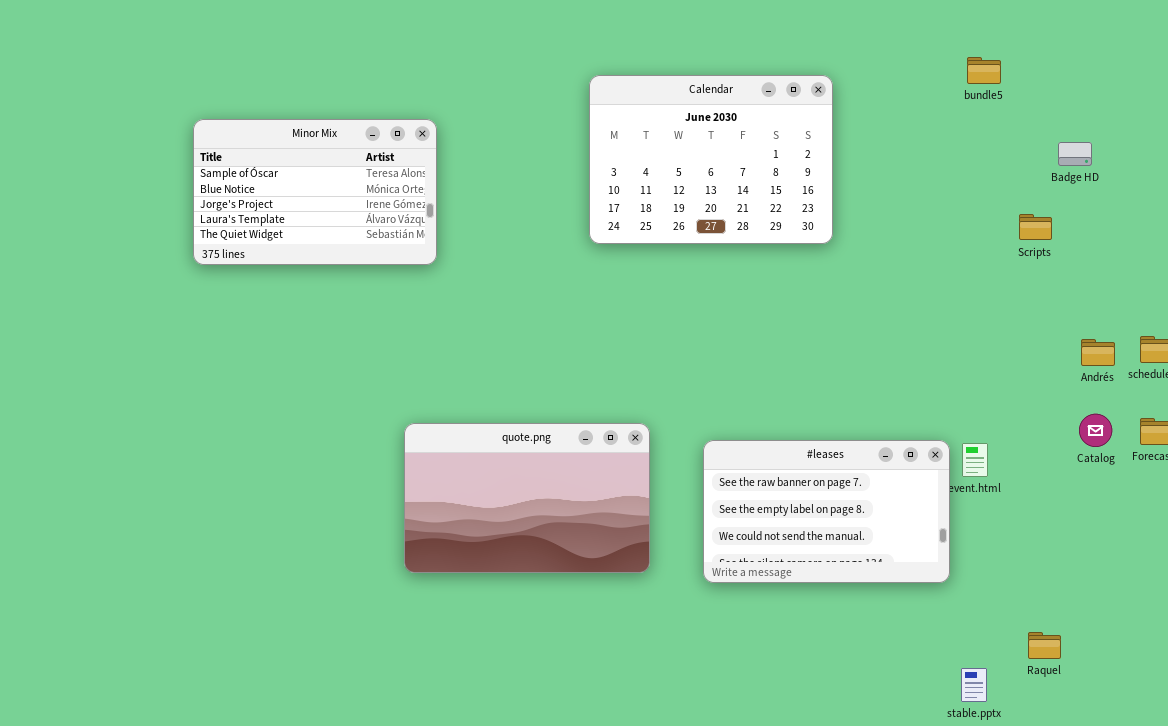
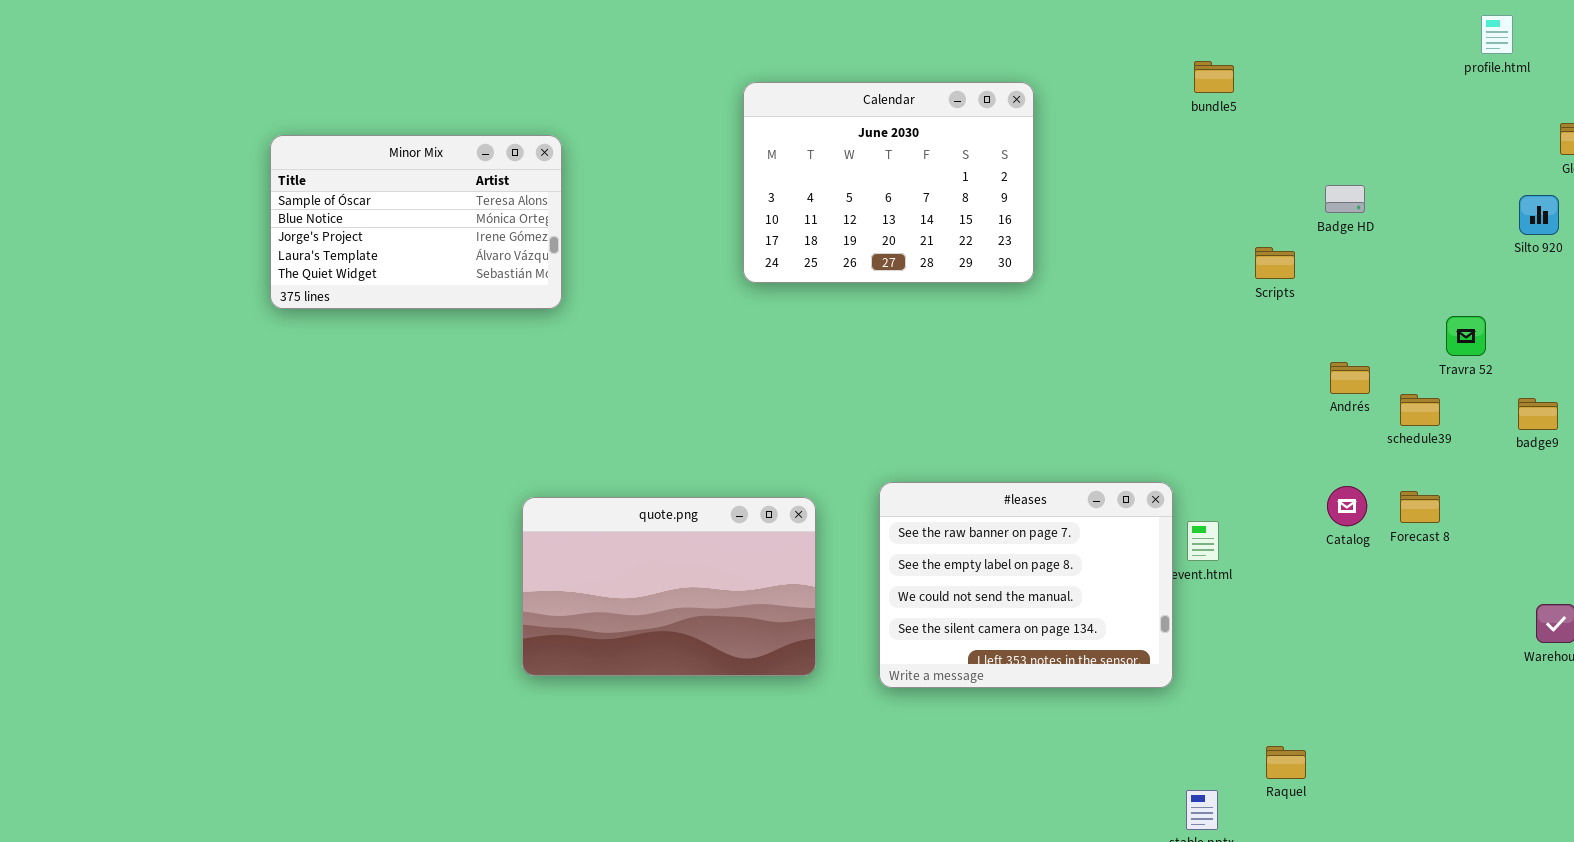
Badge HD: [1058,142,1092,166] -> [1325,185,1365,213], moved
Andrés: [1081,339,1115,366] -> [1330,362,1370,394], moved
#leases: [703,440,950,583] -> [879,482,1173,688], resized

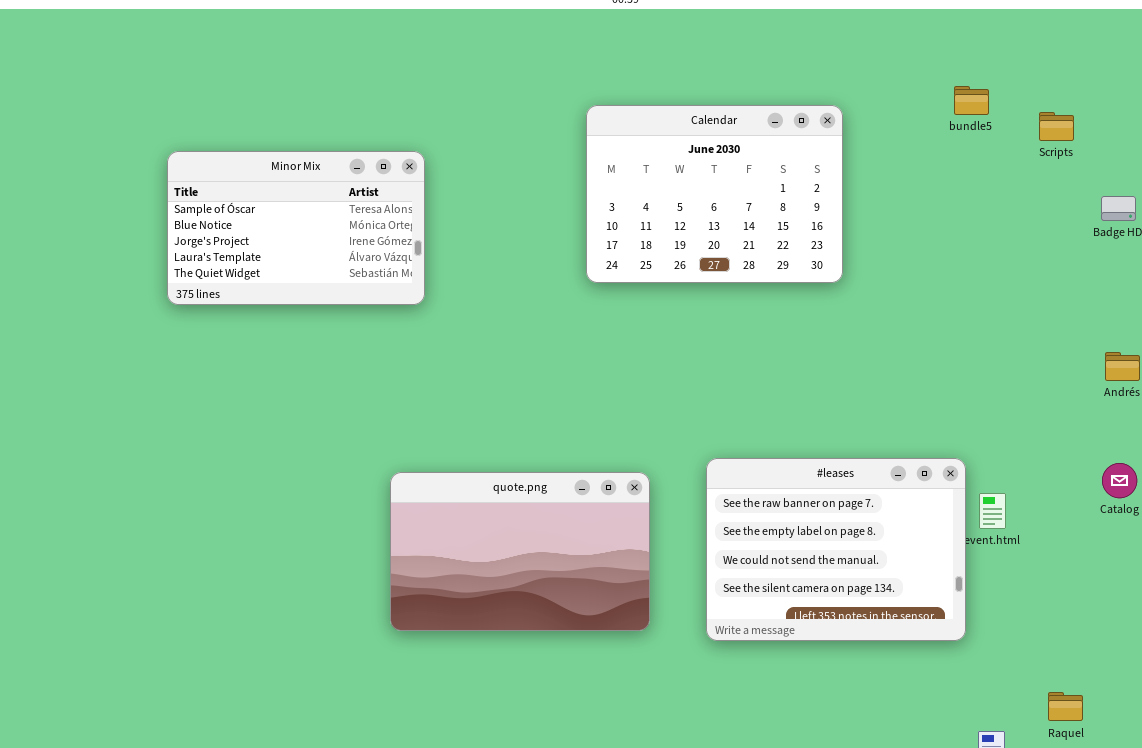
bundle5: [1194,61,1234,93] -> [954,86,989,115], moved
Scripts: [1255,247,1295,279] -> [1039,112,1074,141], moved

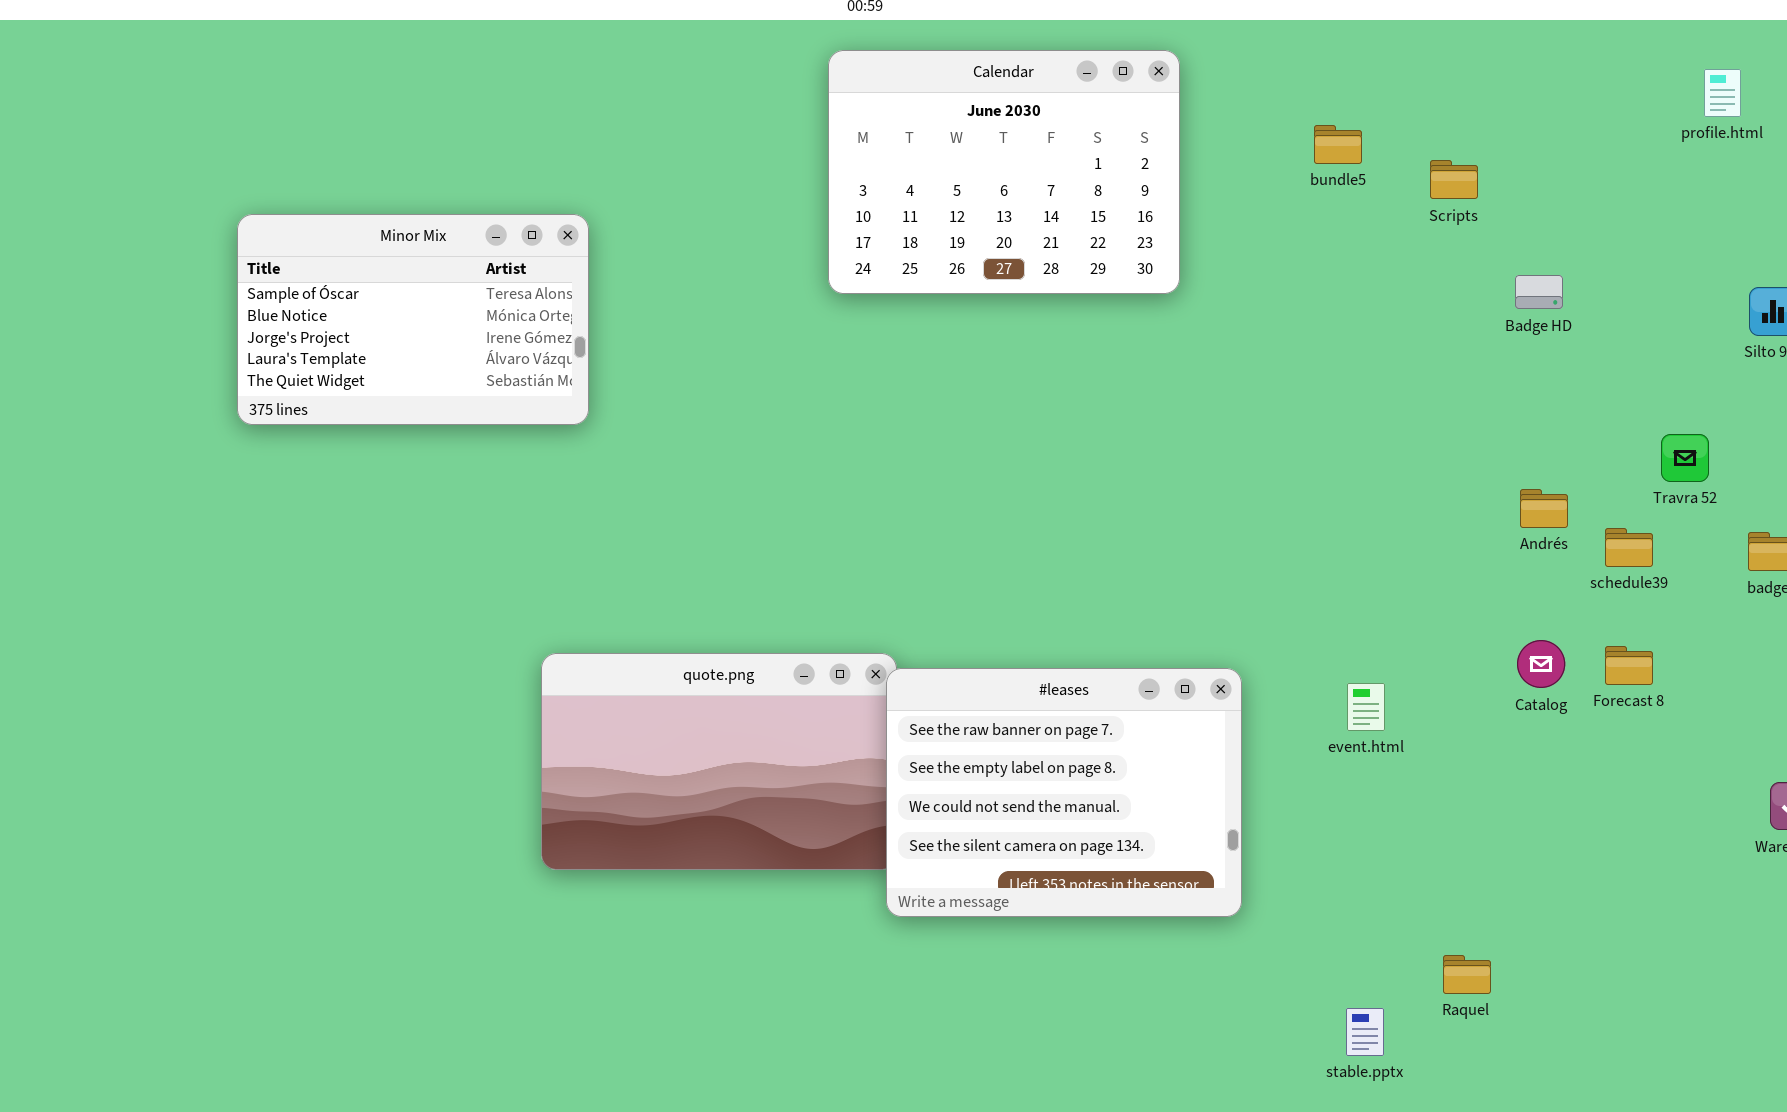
Calendar: [586,105,843,283] -> [828,50,1180,294], moved
#leases: [706,458,966,641] -> [886,668,1242,917], moved

